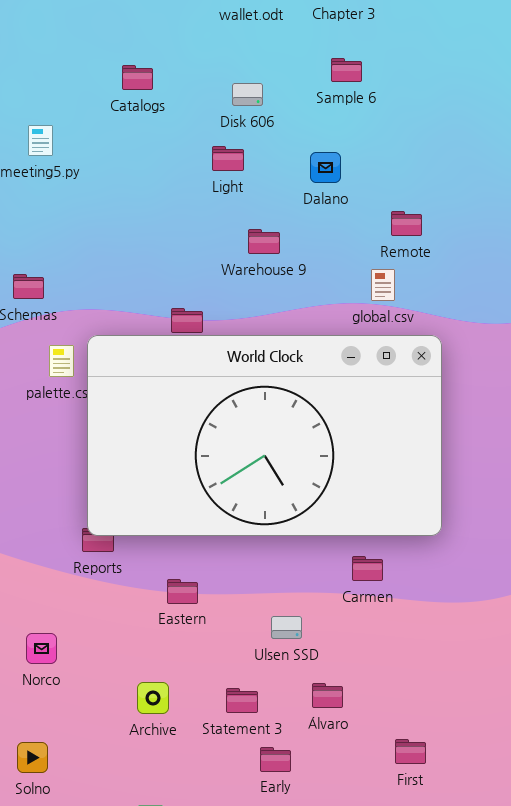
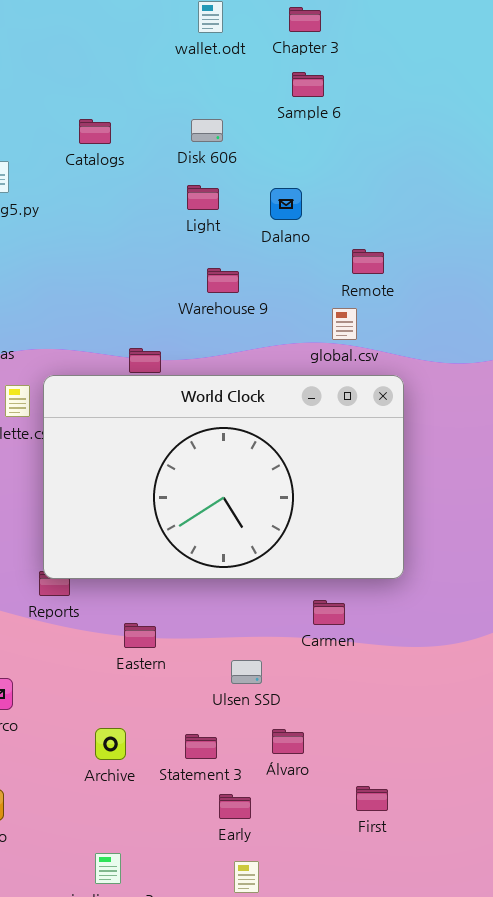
Sample 6: [331,58,362,82] -> [292,72,324,97], moved
Catalogs: [122,65,153,90] -> [79,119,111,144], moved
Light: [212,146,244,171] -> [187,185,219,210], moved

